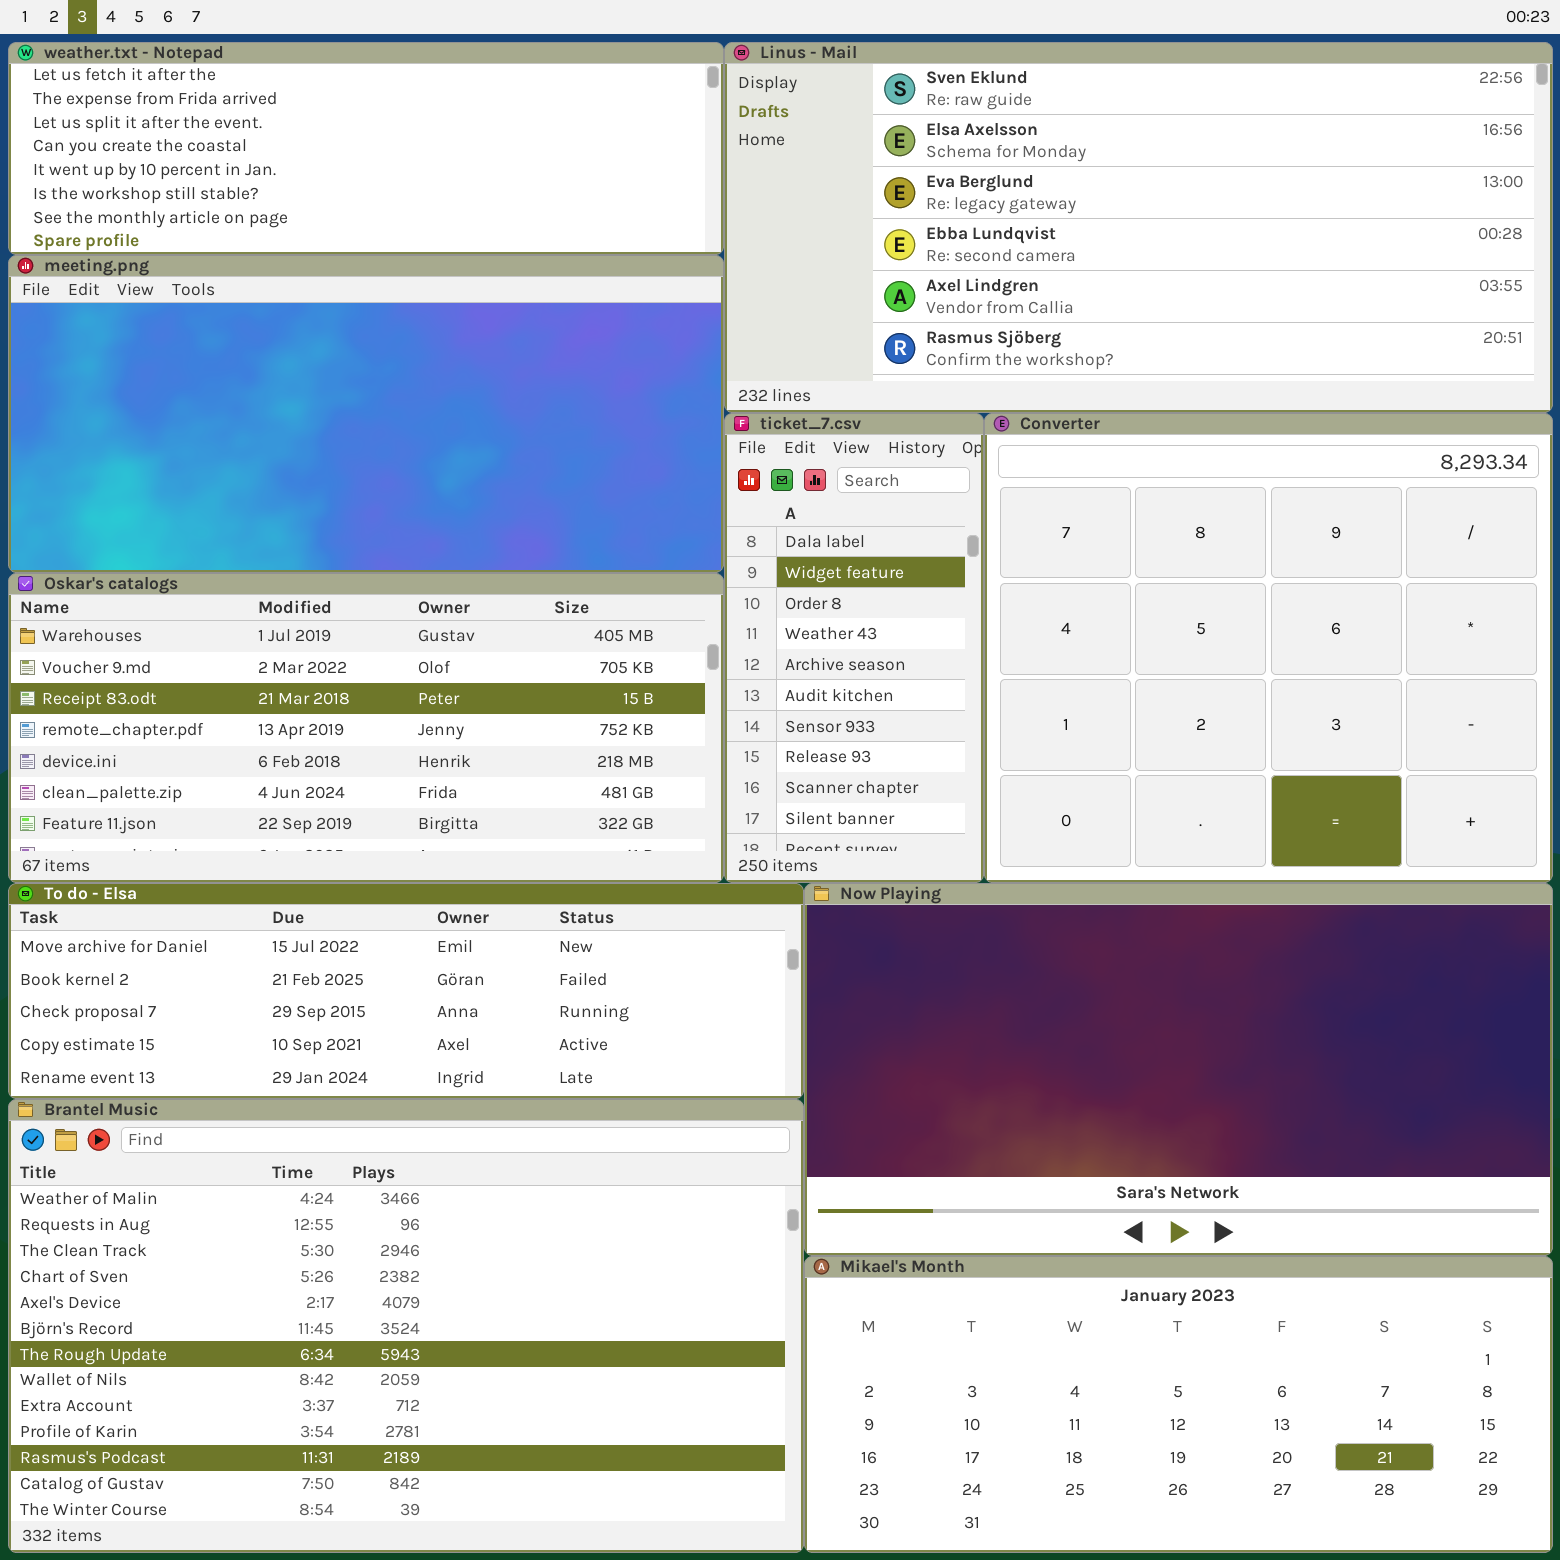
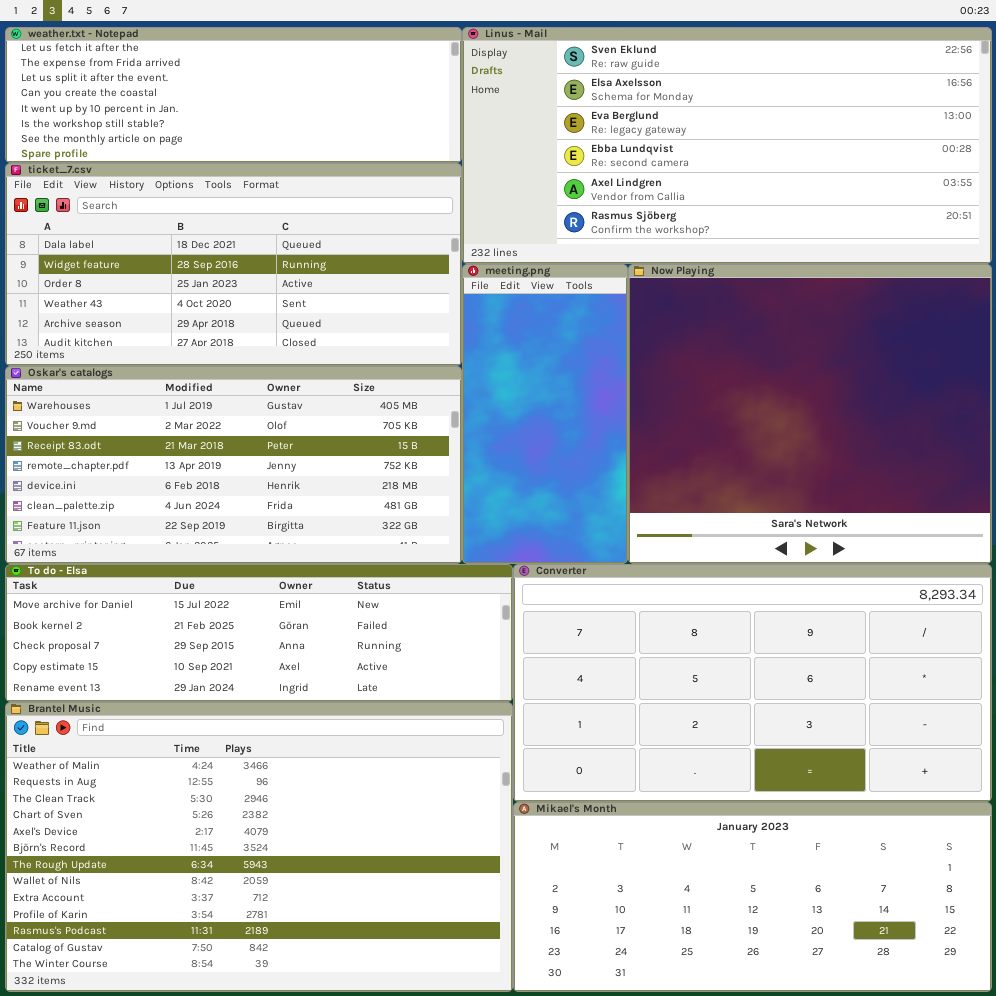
meeting.png: [8,255,724,573] -> [462,264,628,564], moved, resized
ticket_7.csv: [724,413,984,883] -> [5,163,462,366], moved, resized
Converter: [984,413,1553,883] -> [513,564,992,802], moved, resized
Now Playing: [804,883,1553,1256] -> [628,264,992,564], moved, resized

